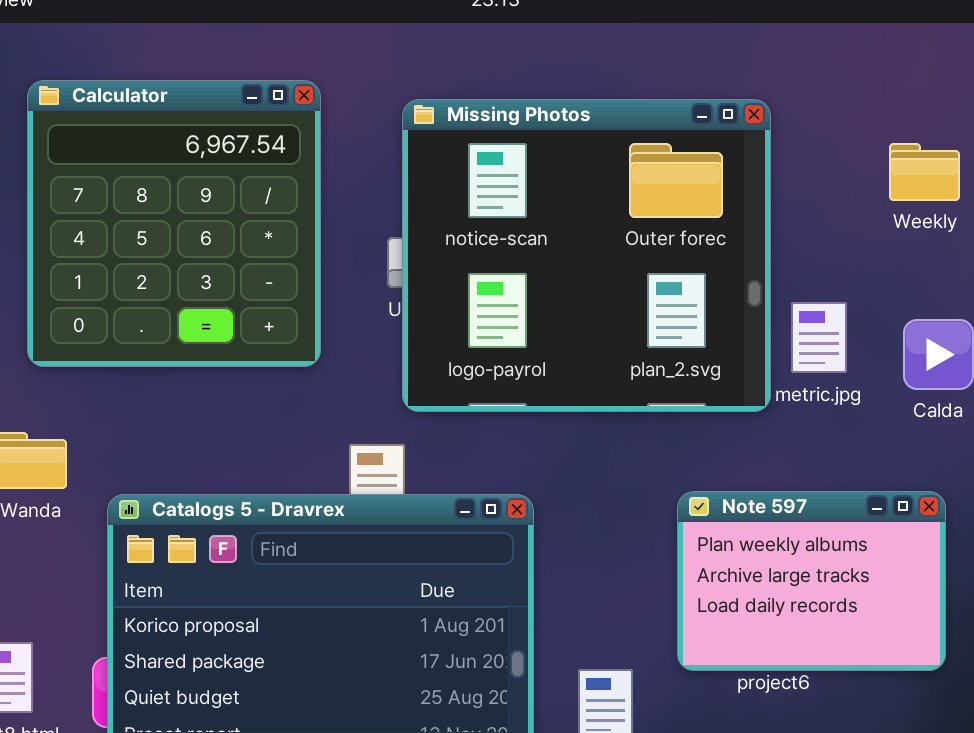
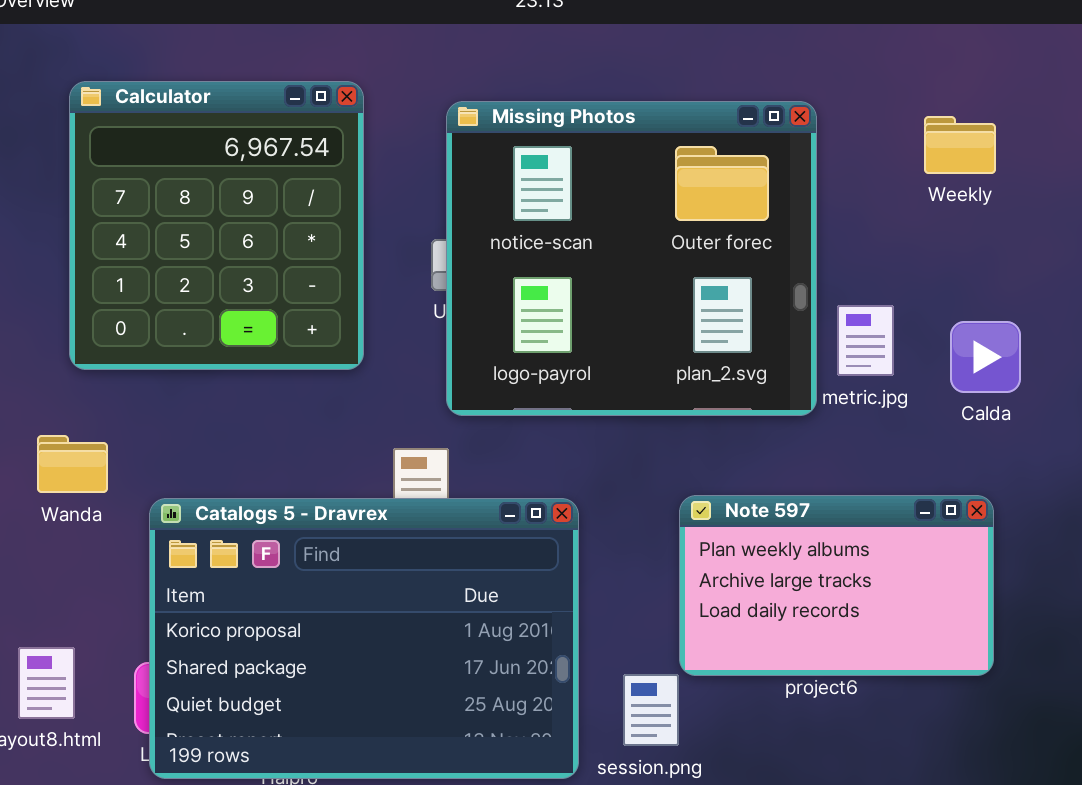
Weekly: [889,143,960,201] -> [924,116,996,174], moved
Note 597: [677,491,946,671] -> [679,495,994,676], resized

